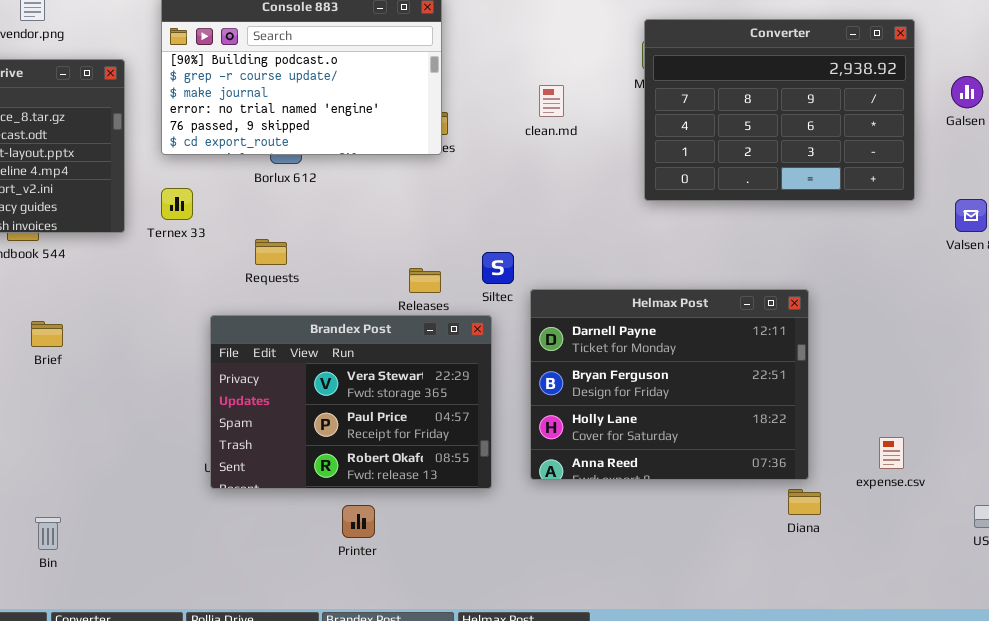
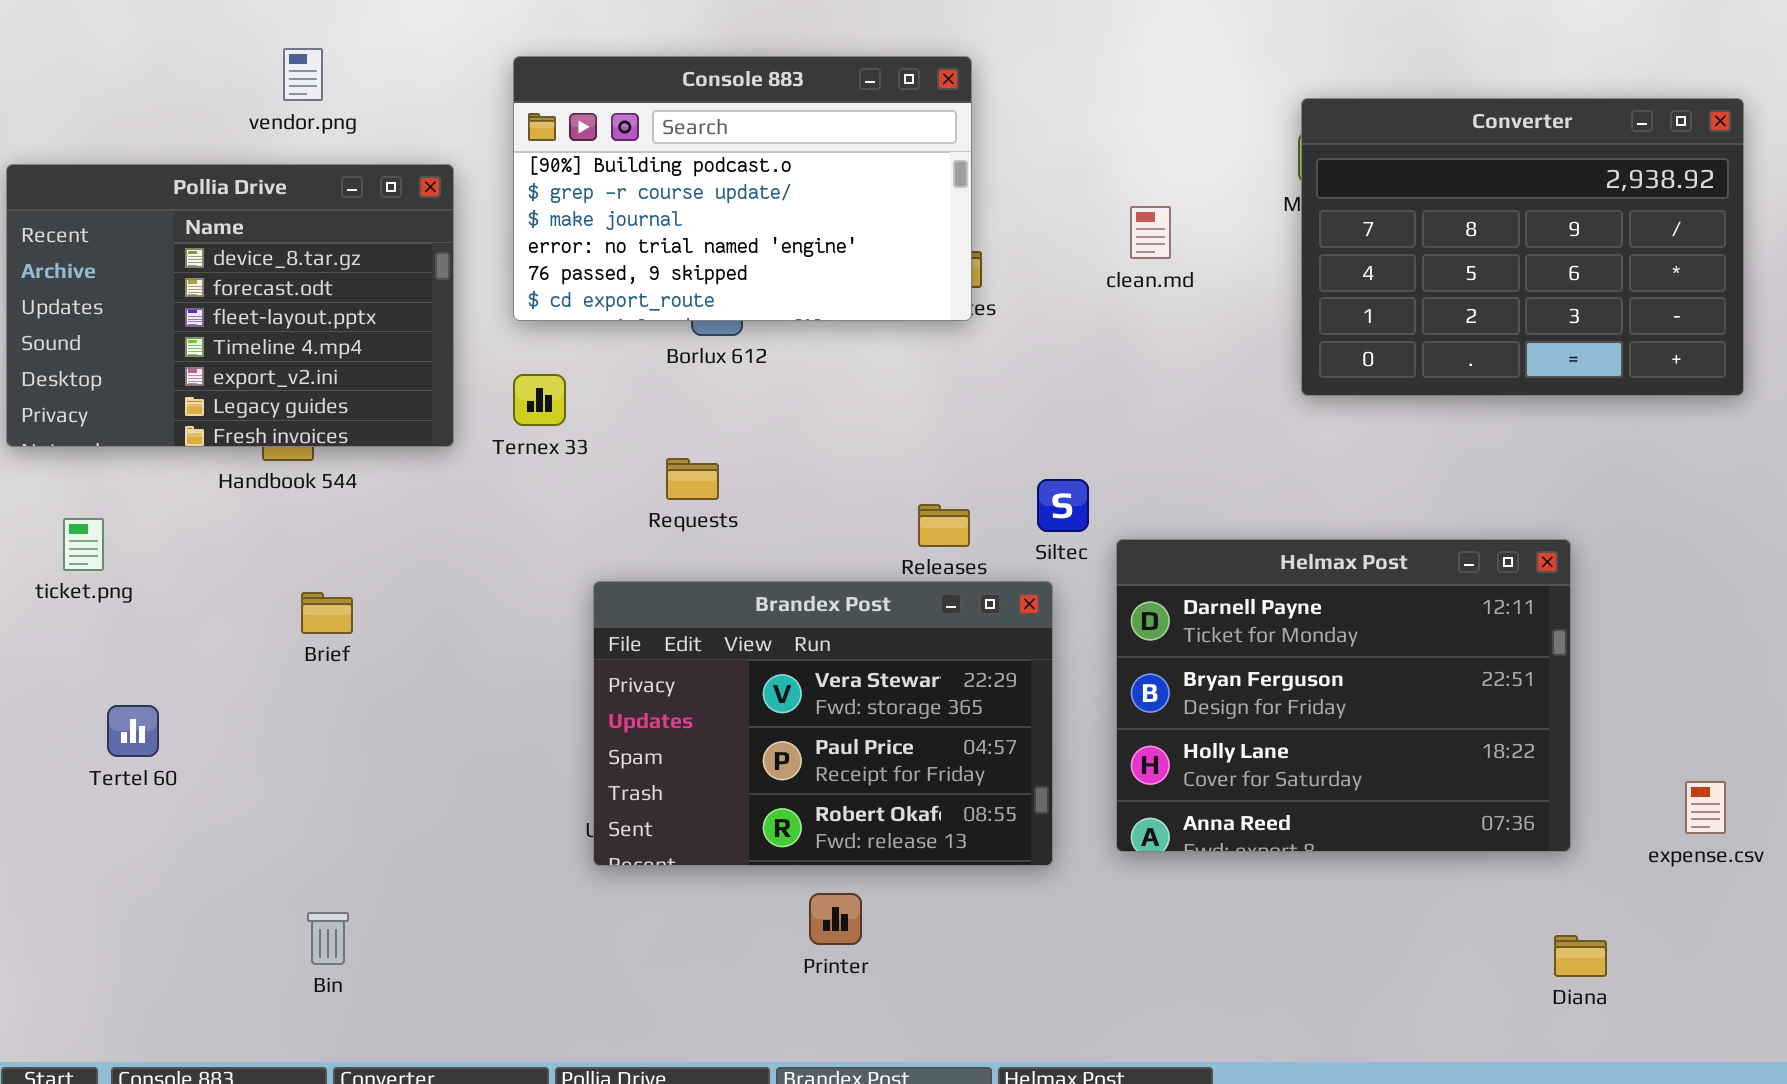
Diana: [788,489,821,515] -> [1554,935,1607,977], moved

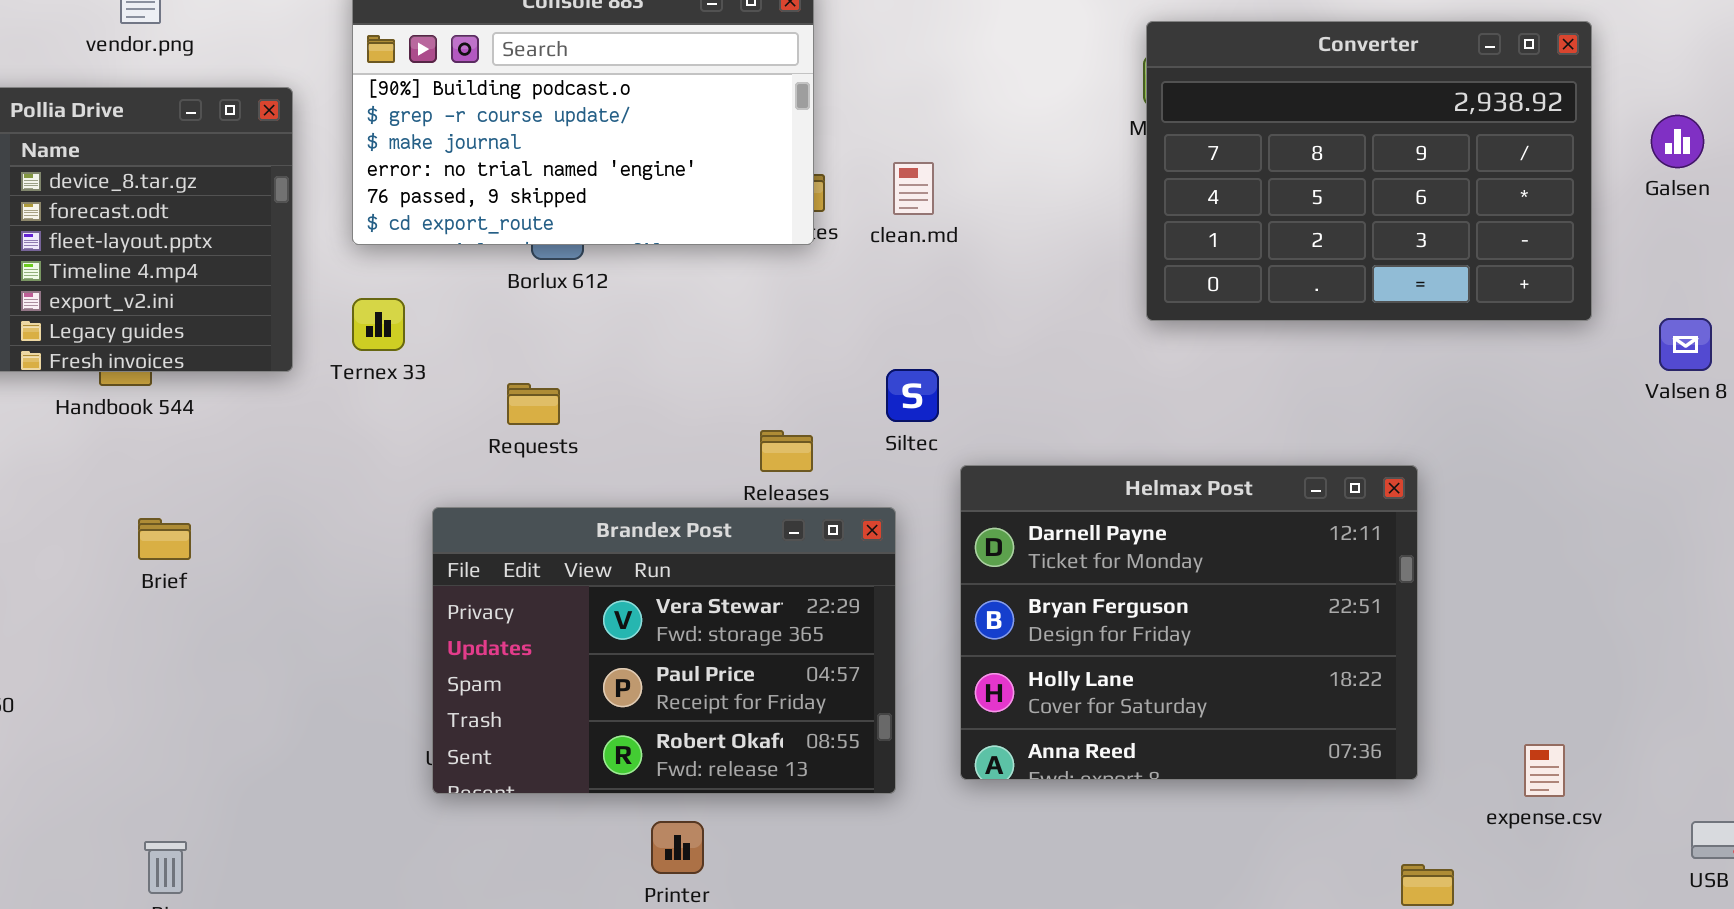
clean.md: [1130,206,1171,259] -> [893,162,934,215], moved
Siltec: [1037,479,1089,532] -> [886,369,939,422], moved
expense.csv: [1685,781,1726,834] -> [1524,744,1565,797], moved

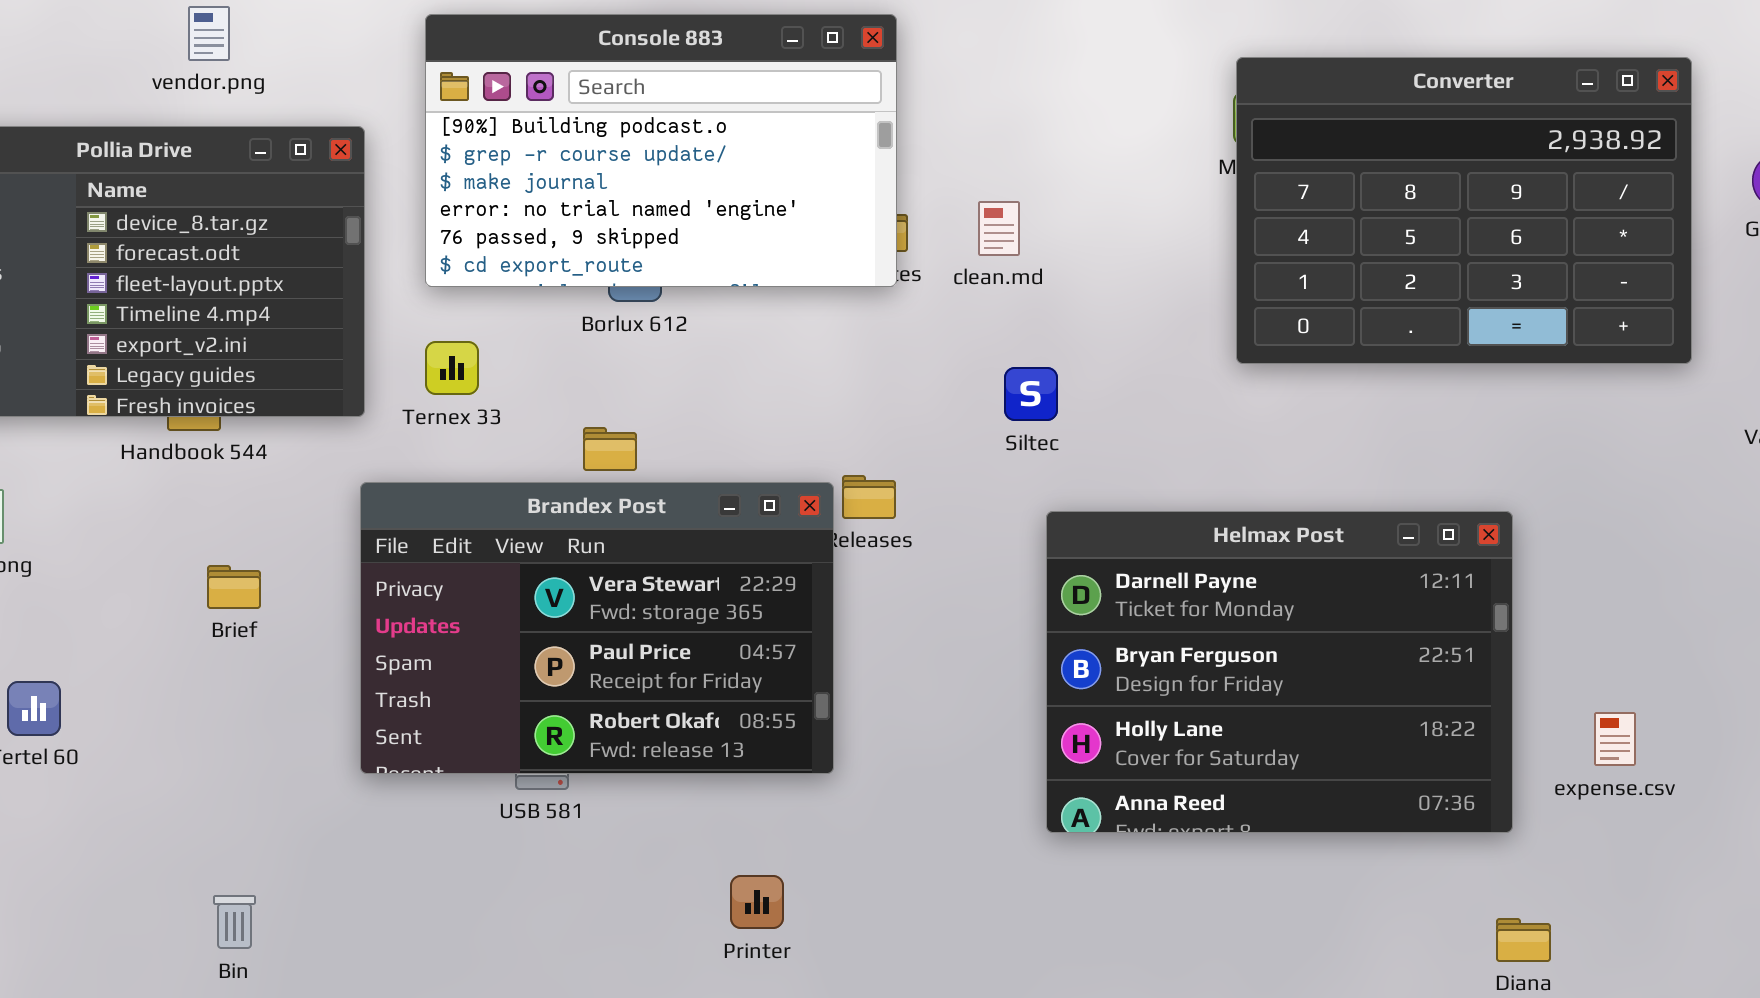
Siltec: [886,369,939,422] -> [1004,367,1058,421], moved
Brandex Post: [432,507,896,794] -> [360,482,834,774], moved
expense.csv: [1524,744,1565,797] -> [1594,712,1636,766], moved

